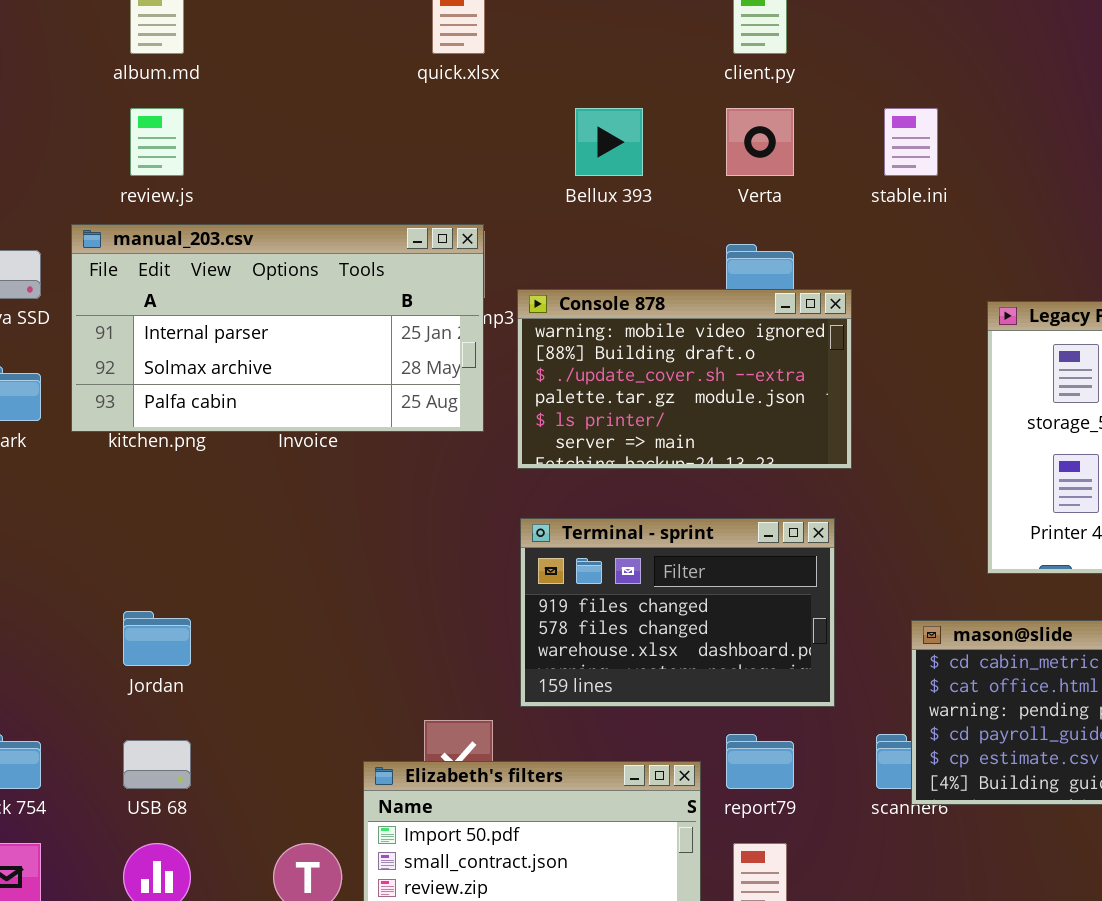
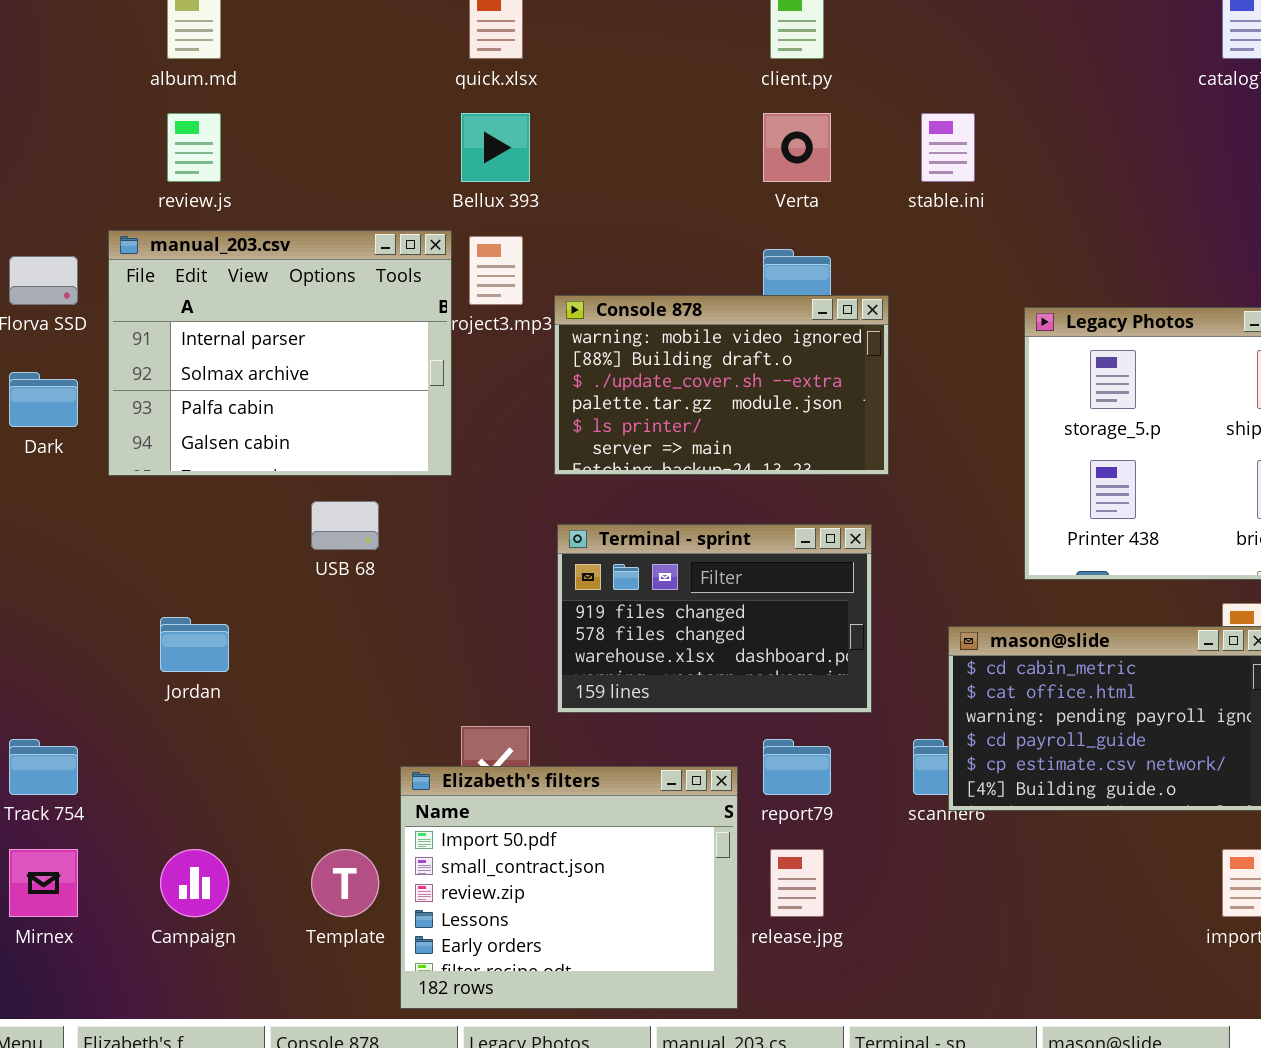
Bellux 393: [575,108,643,176] -> [461,113,530,182], moved
manual_203.csv: [71,224,484,432] -> [108,230,452,476], resized
USB 68: [123,740,191,789] -> [311,501,379,550], moved

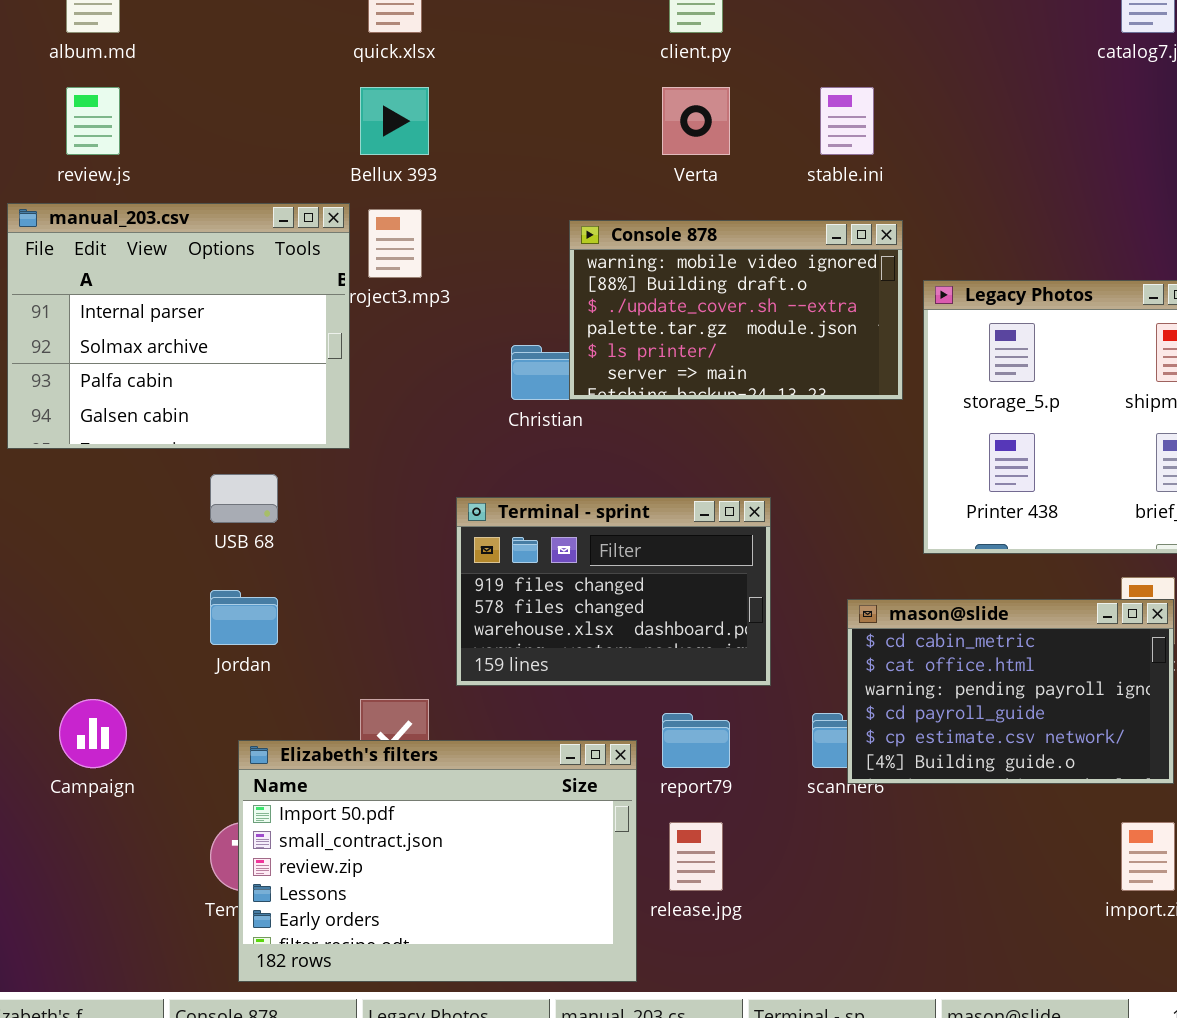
Console 878: [554,295,889,475] -> [569,220,903,400], moved
Jordan: [160,617,229,672] -> [210,590,278,645], moved
Elizabeth's filters: [400,766,738,1009] -> [238,740,637,982], resized
Campaign: [160,849,229,917] -> [59,699,127,768], moved

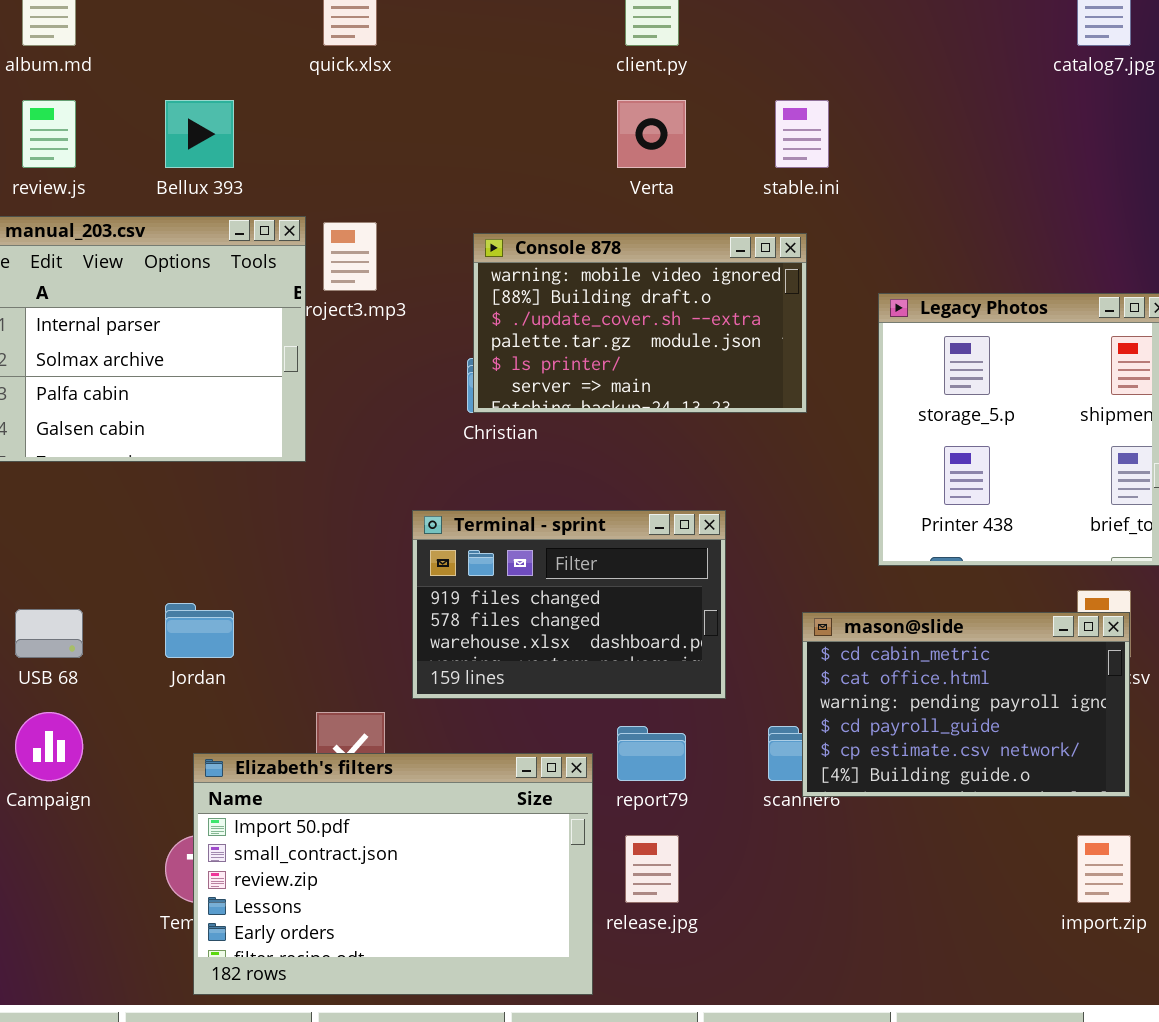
Bellux 393: [360,87,429,155] -> [165,100,234,168], moved
Console 878: [569,220,903,400] -> [473,233,807,413], moved
USB 68: [210,474,278,523] -> [15,609,83,658], moved

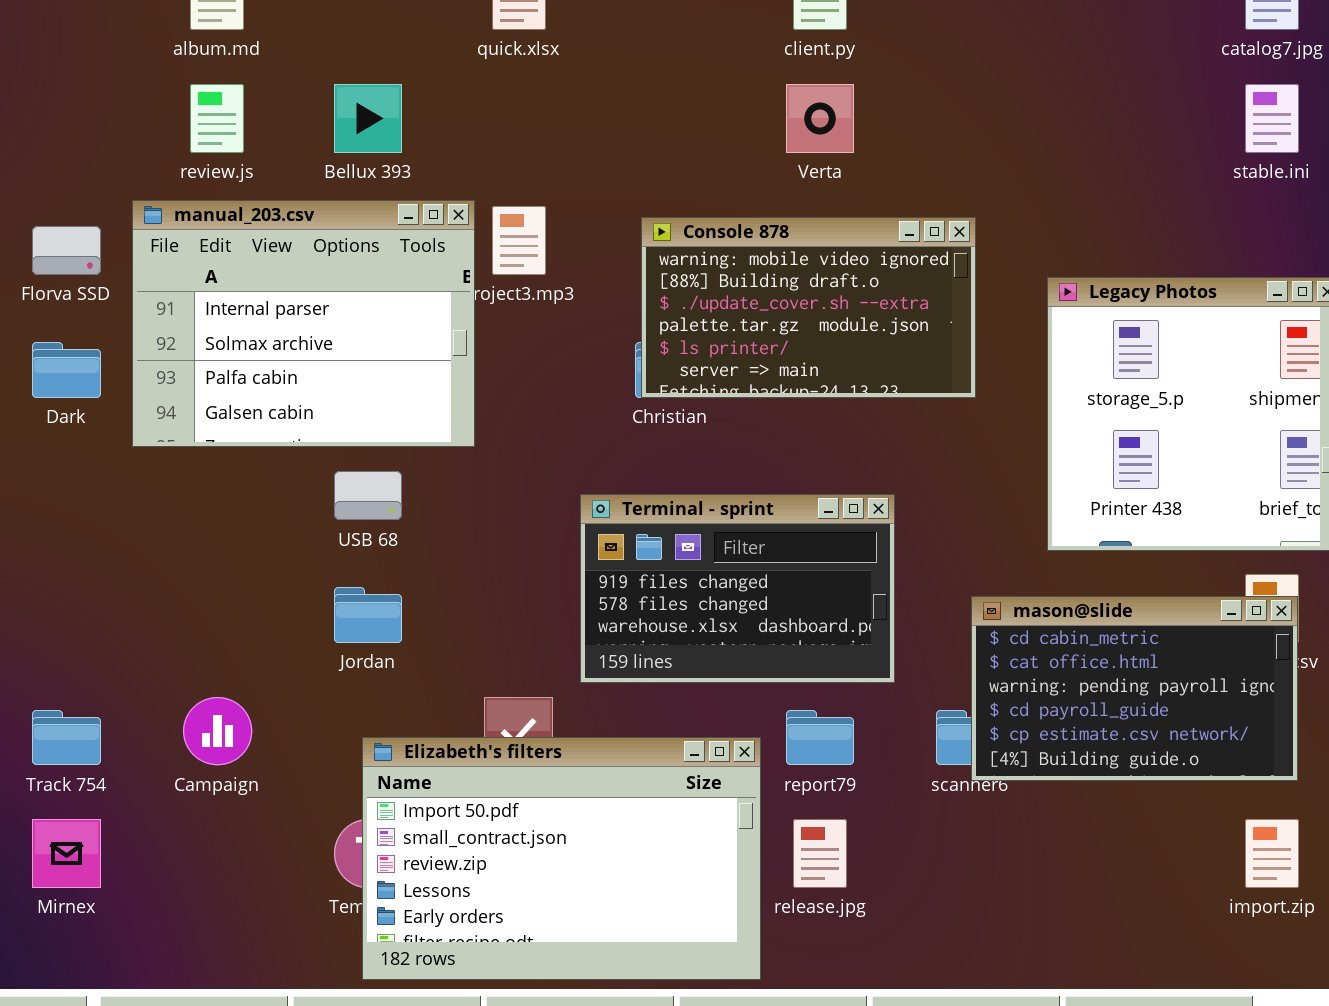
stable.ini: [775,100,829,168] -> [1245,84,1299,153], moved
USB 68: [15,609,83,658] -> [334,471,402,520], moved

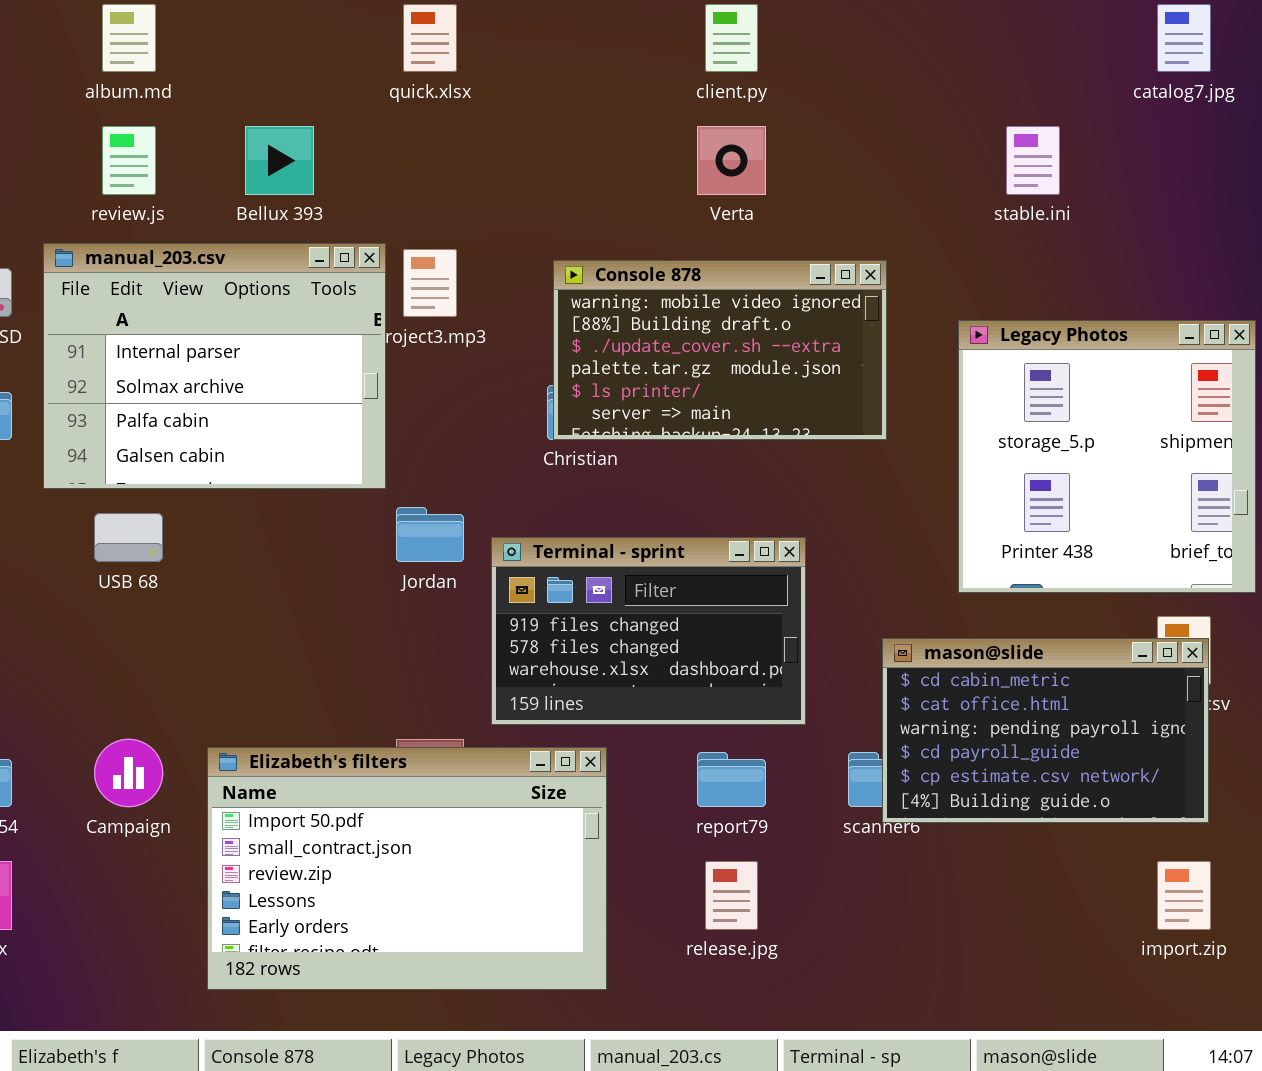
stable.ini: [1245,84,1299,153] -> [1006,126,1060,195], moved
USB 68: [334,471,402,520] -> [94,513,163,562], moved
Jordan: [334,587,402,643] -> [396,507,464,562], moved
Elizabeth's filters: [362,737,761,980] -> [207,747,607,990], moved

